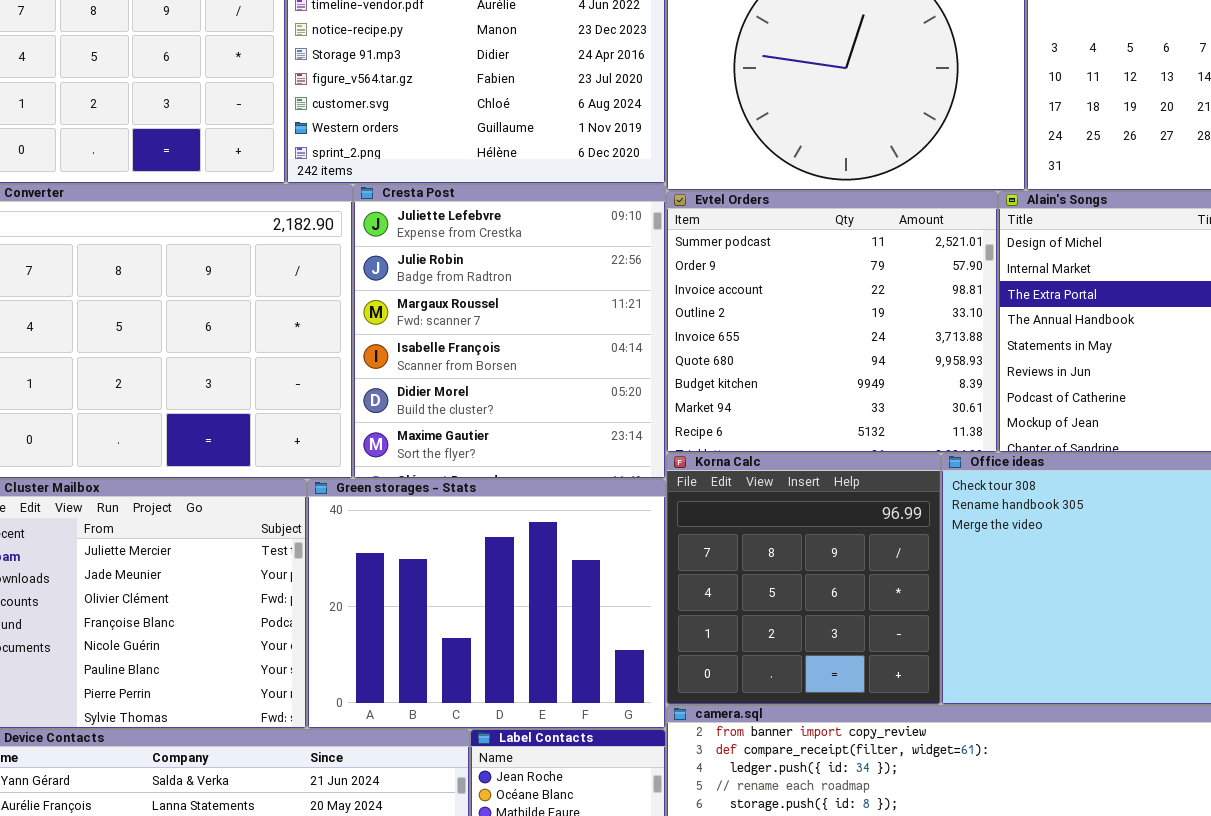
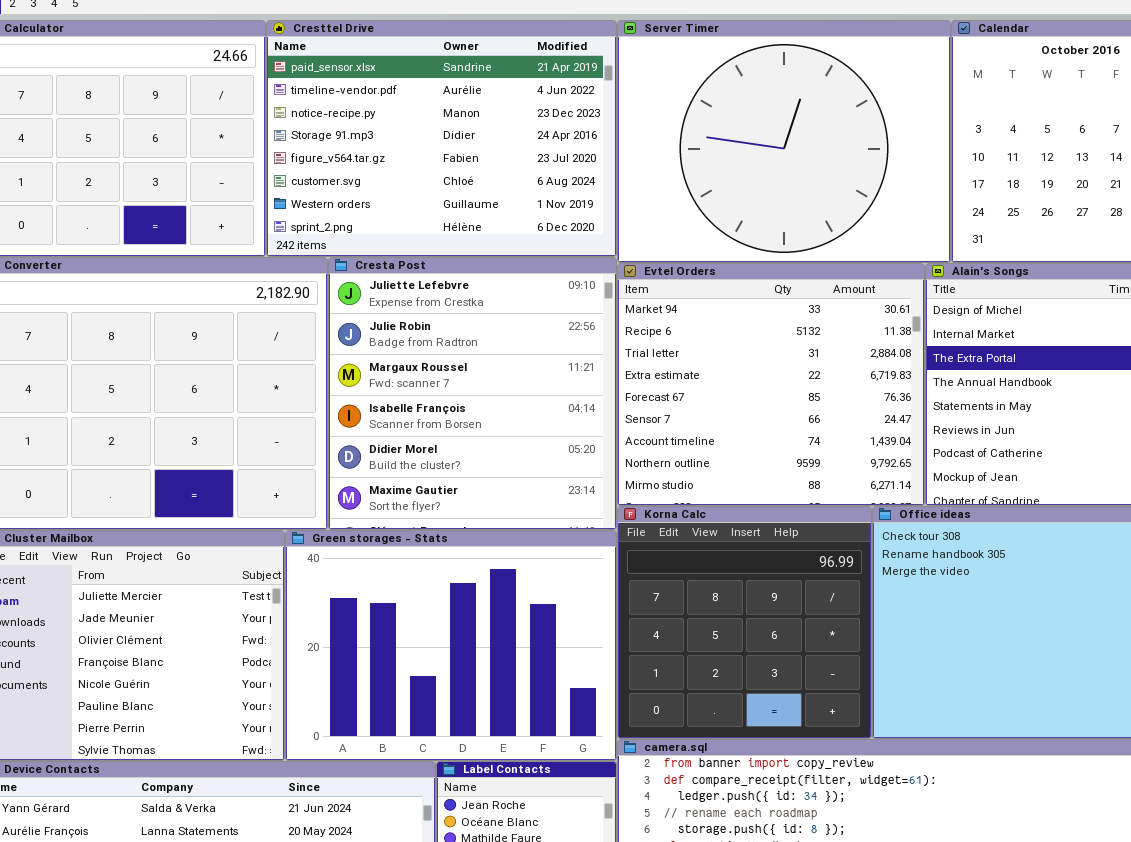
Evtel Orders: [666,191,998,453] -> [617,263,925,506], scrolled down 7 rows

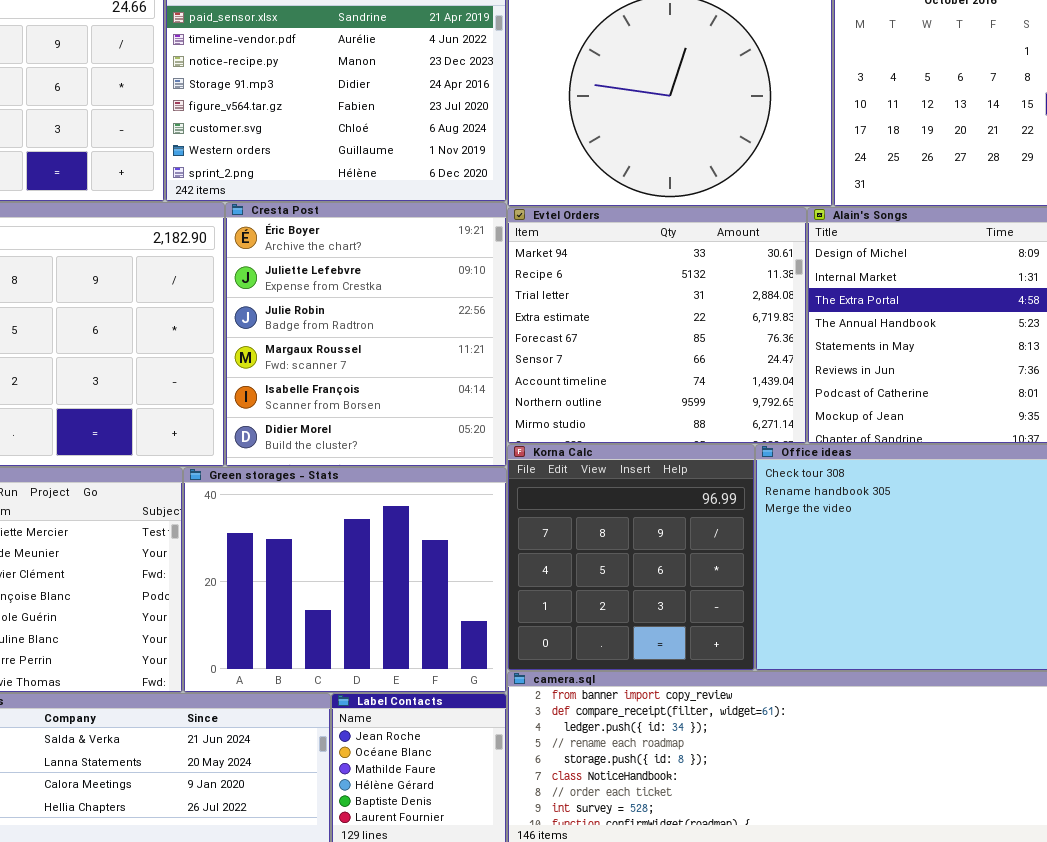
Cresta Post: [328,257,617,530] -> [225,202,507,467], scrolled up 1 row

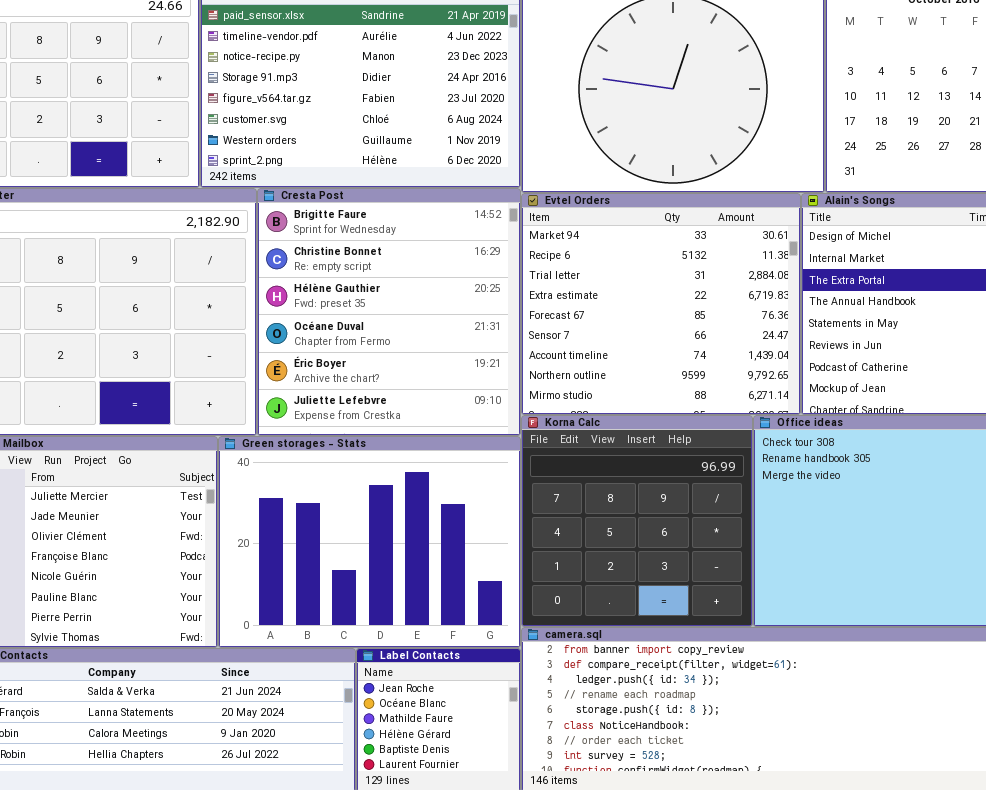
Cresta Post: [225,202,507,467] -> [257,188,521,436], scrolled up 4 rows

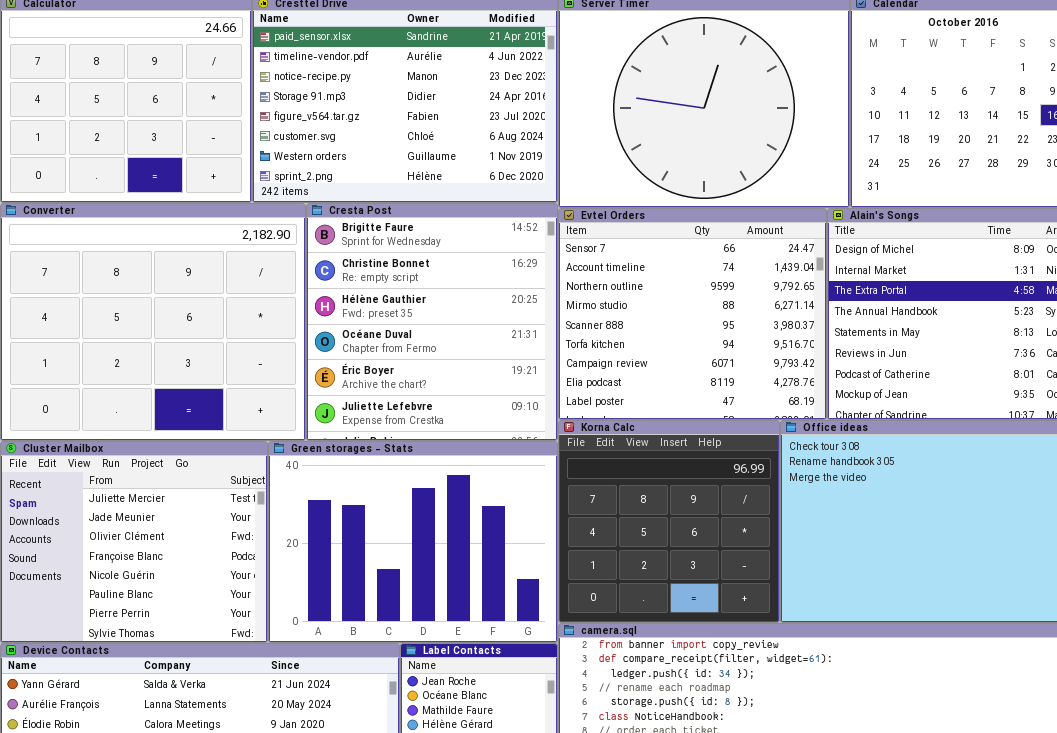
Evtel Orders: [521,193,801,415] -> [558,208,827,420], scrolled down 5 rows

